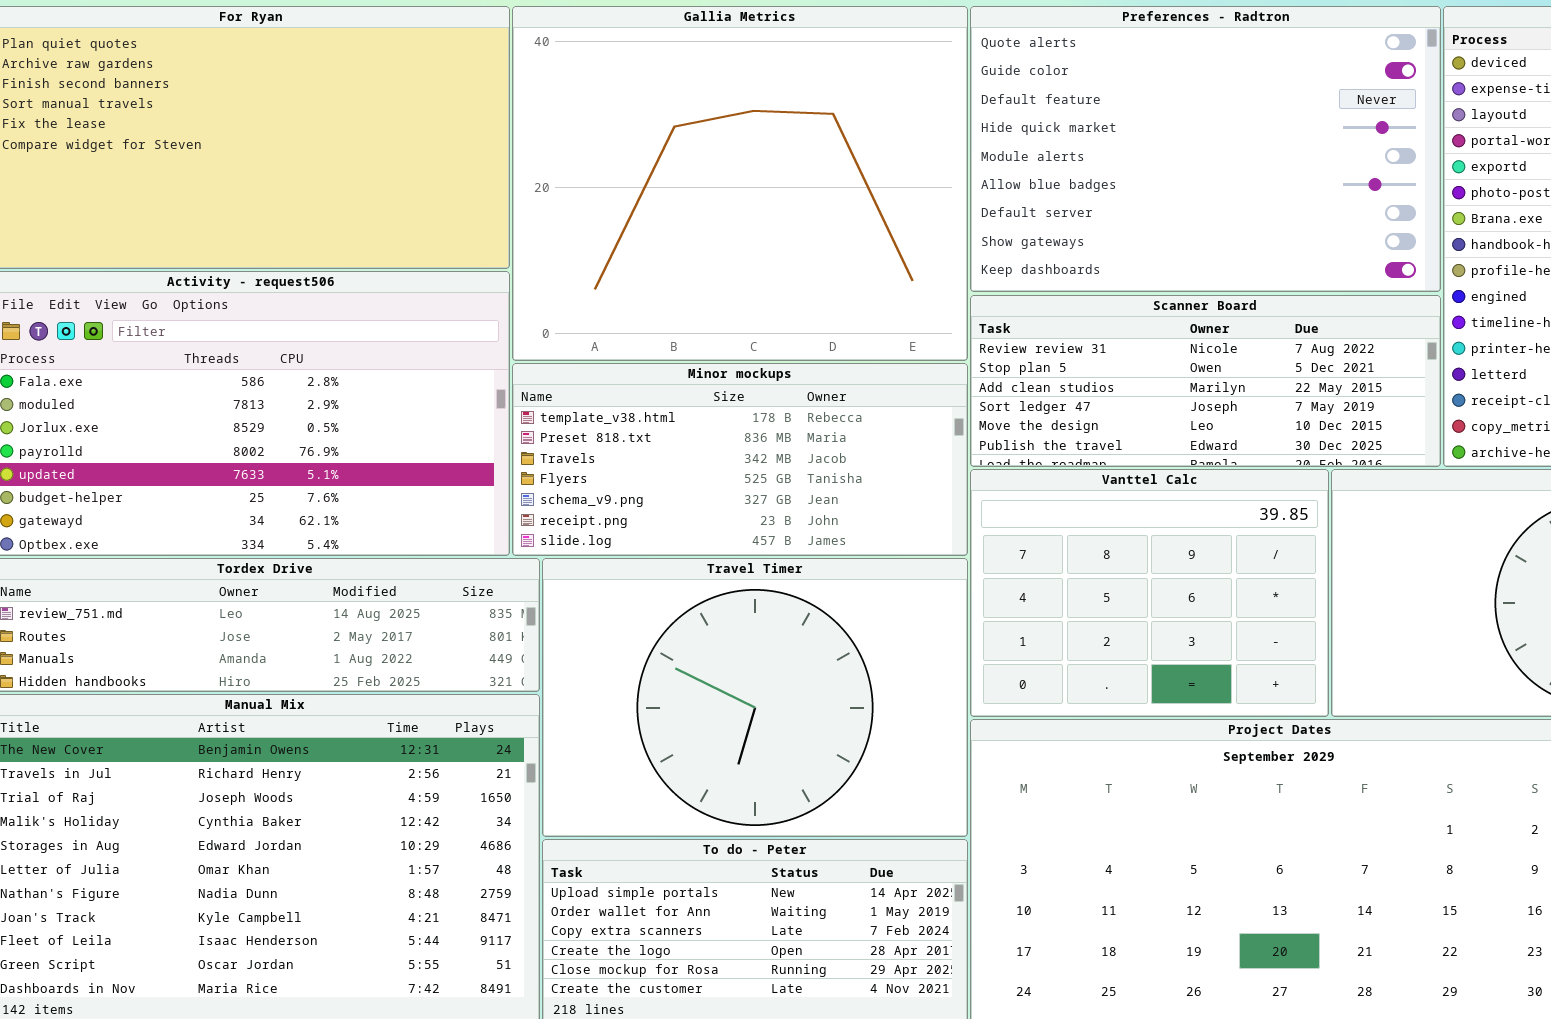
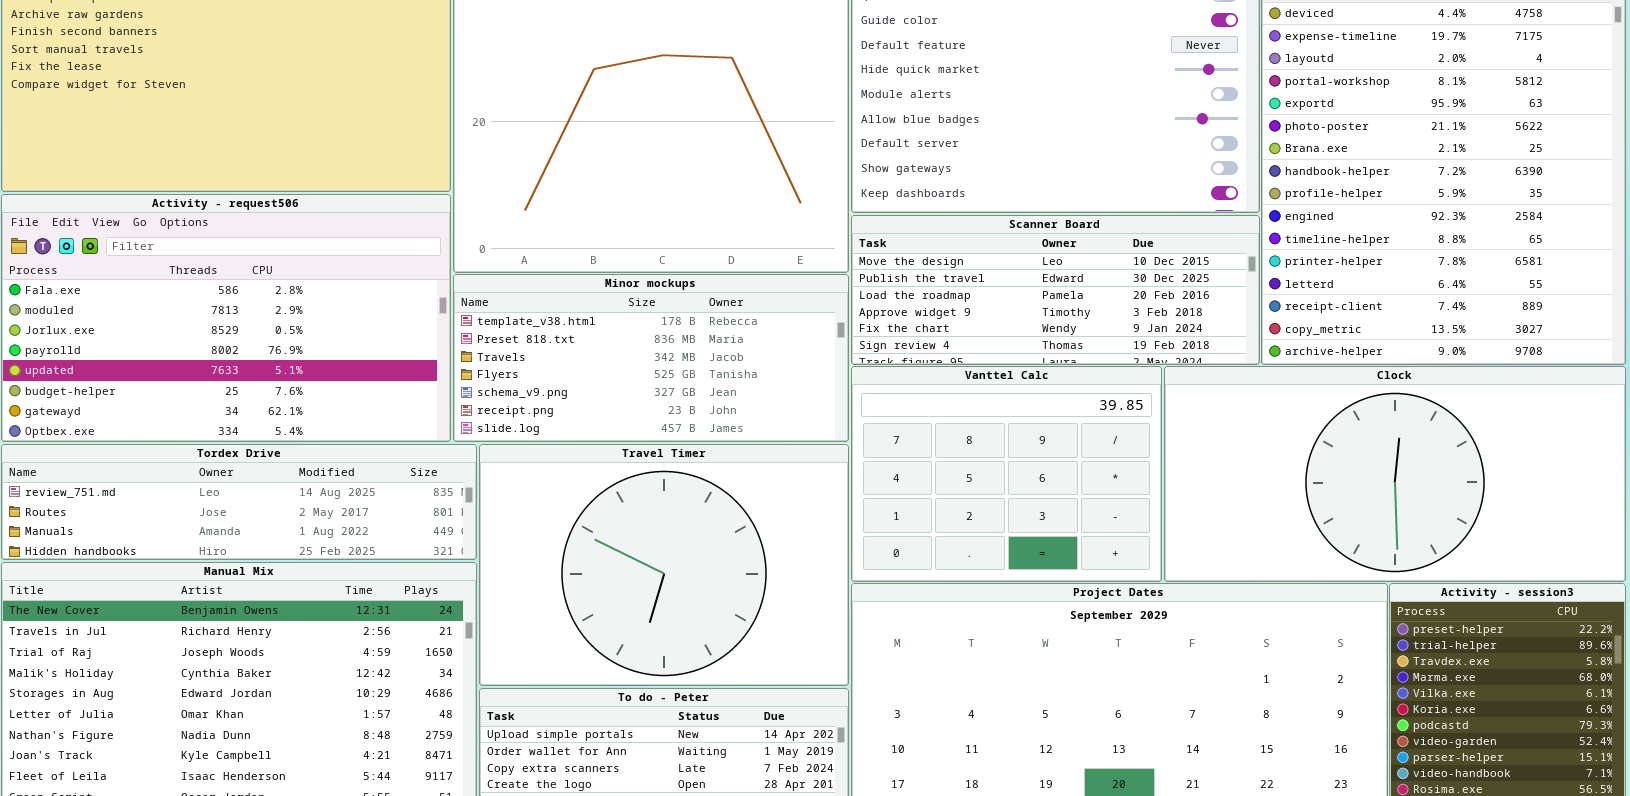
Scanner Board: [970,295,1441,467] -> [851,215,1260,365], scrolled down 4 rows

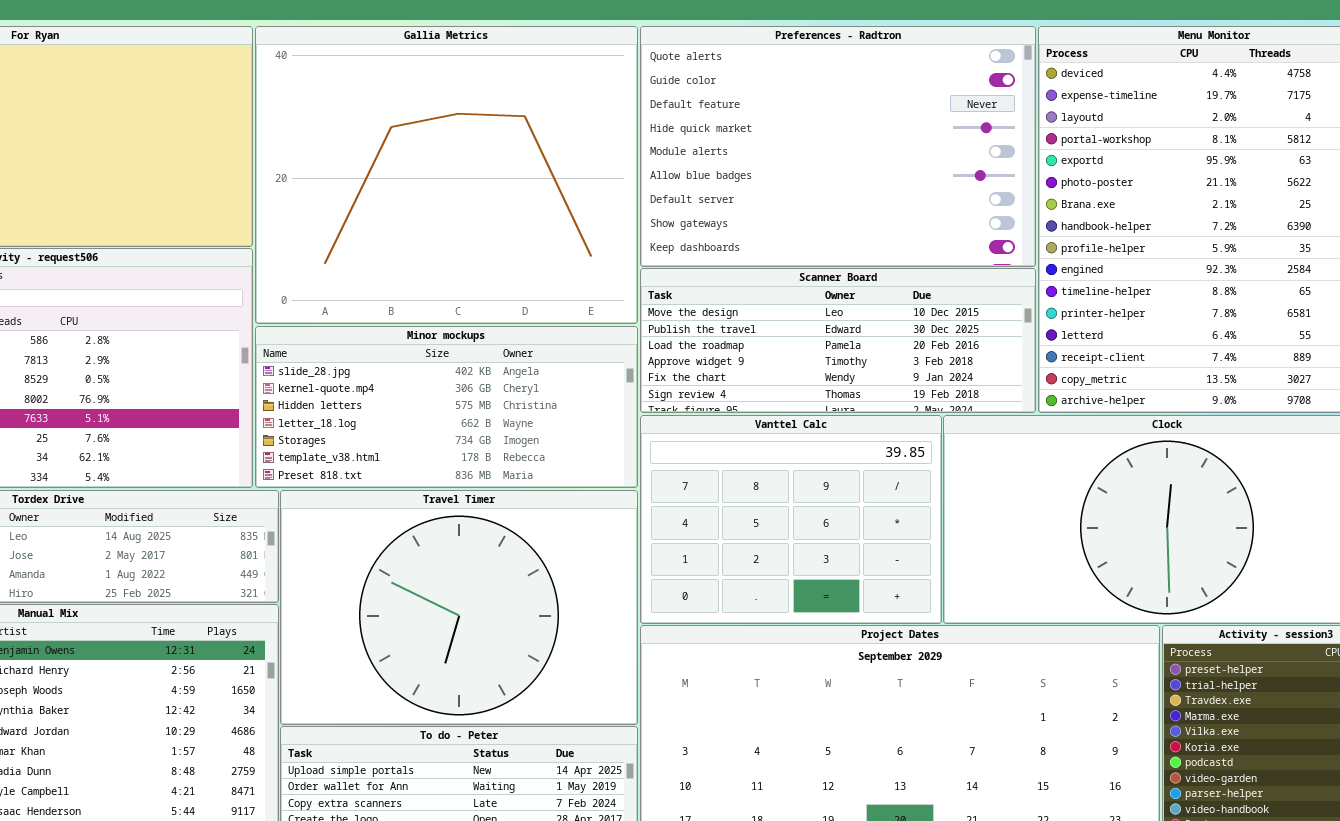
Minor mockups: [453,274,849,442] -> [255,326,638,488], scrolled up 5 rows

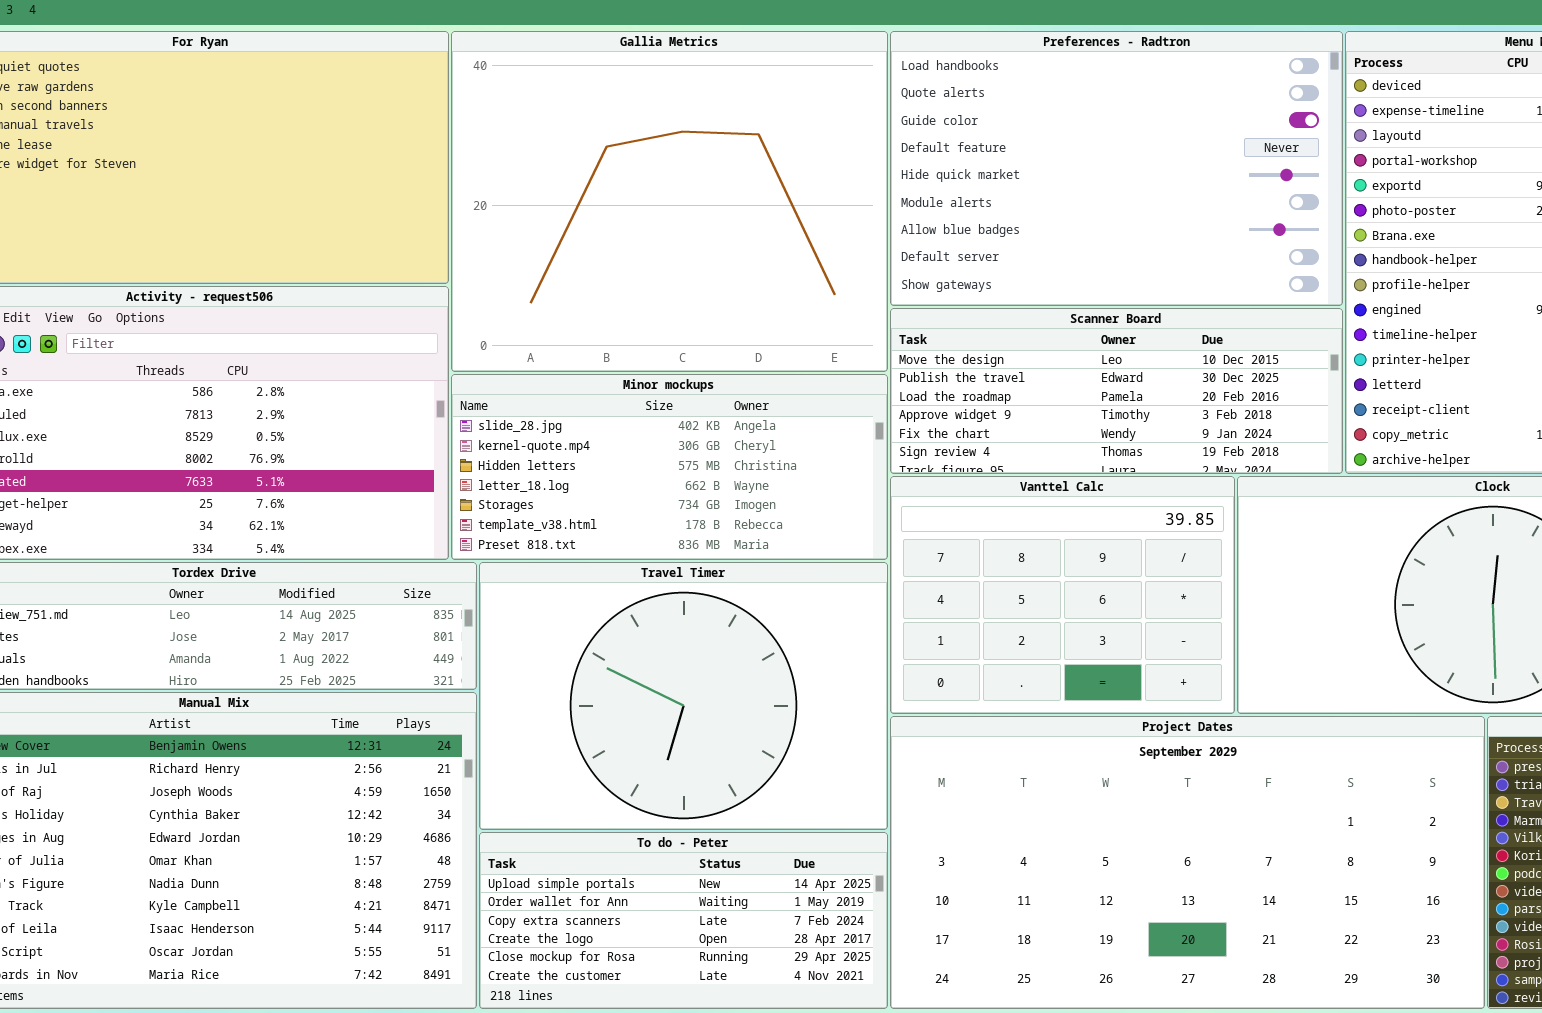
Preferences - Radtron: [640,26,1036,267] -> [890,31,1343,306], scrolled up 1 row

